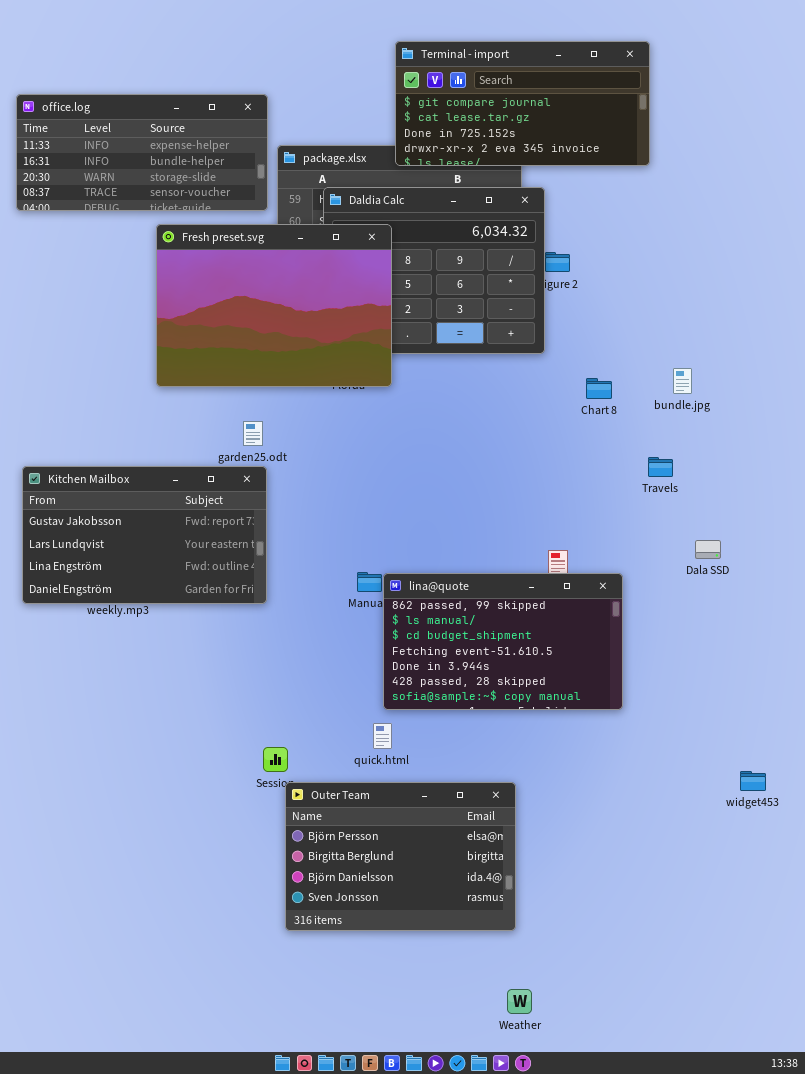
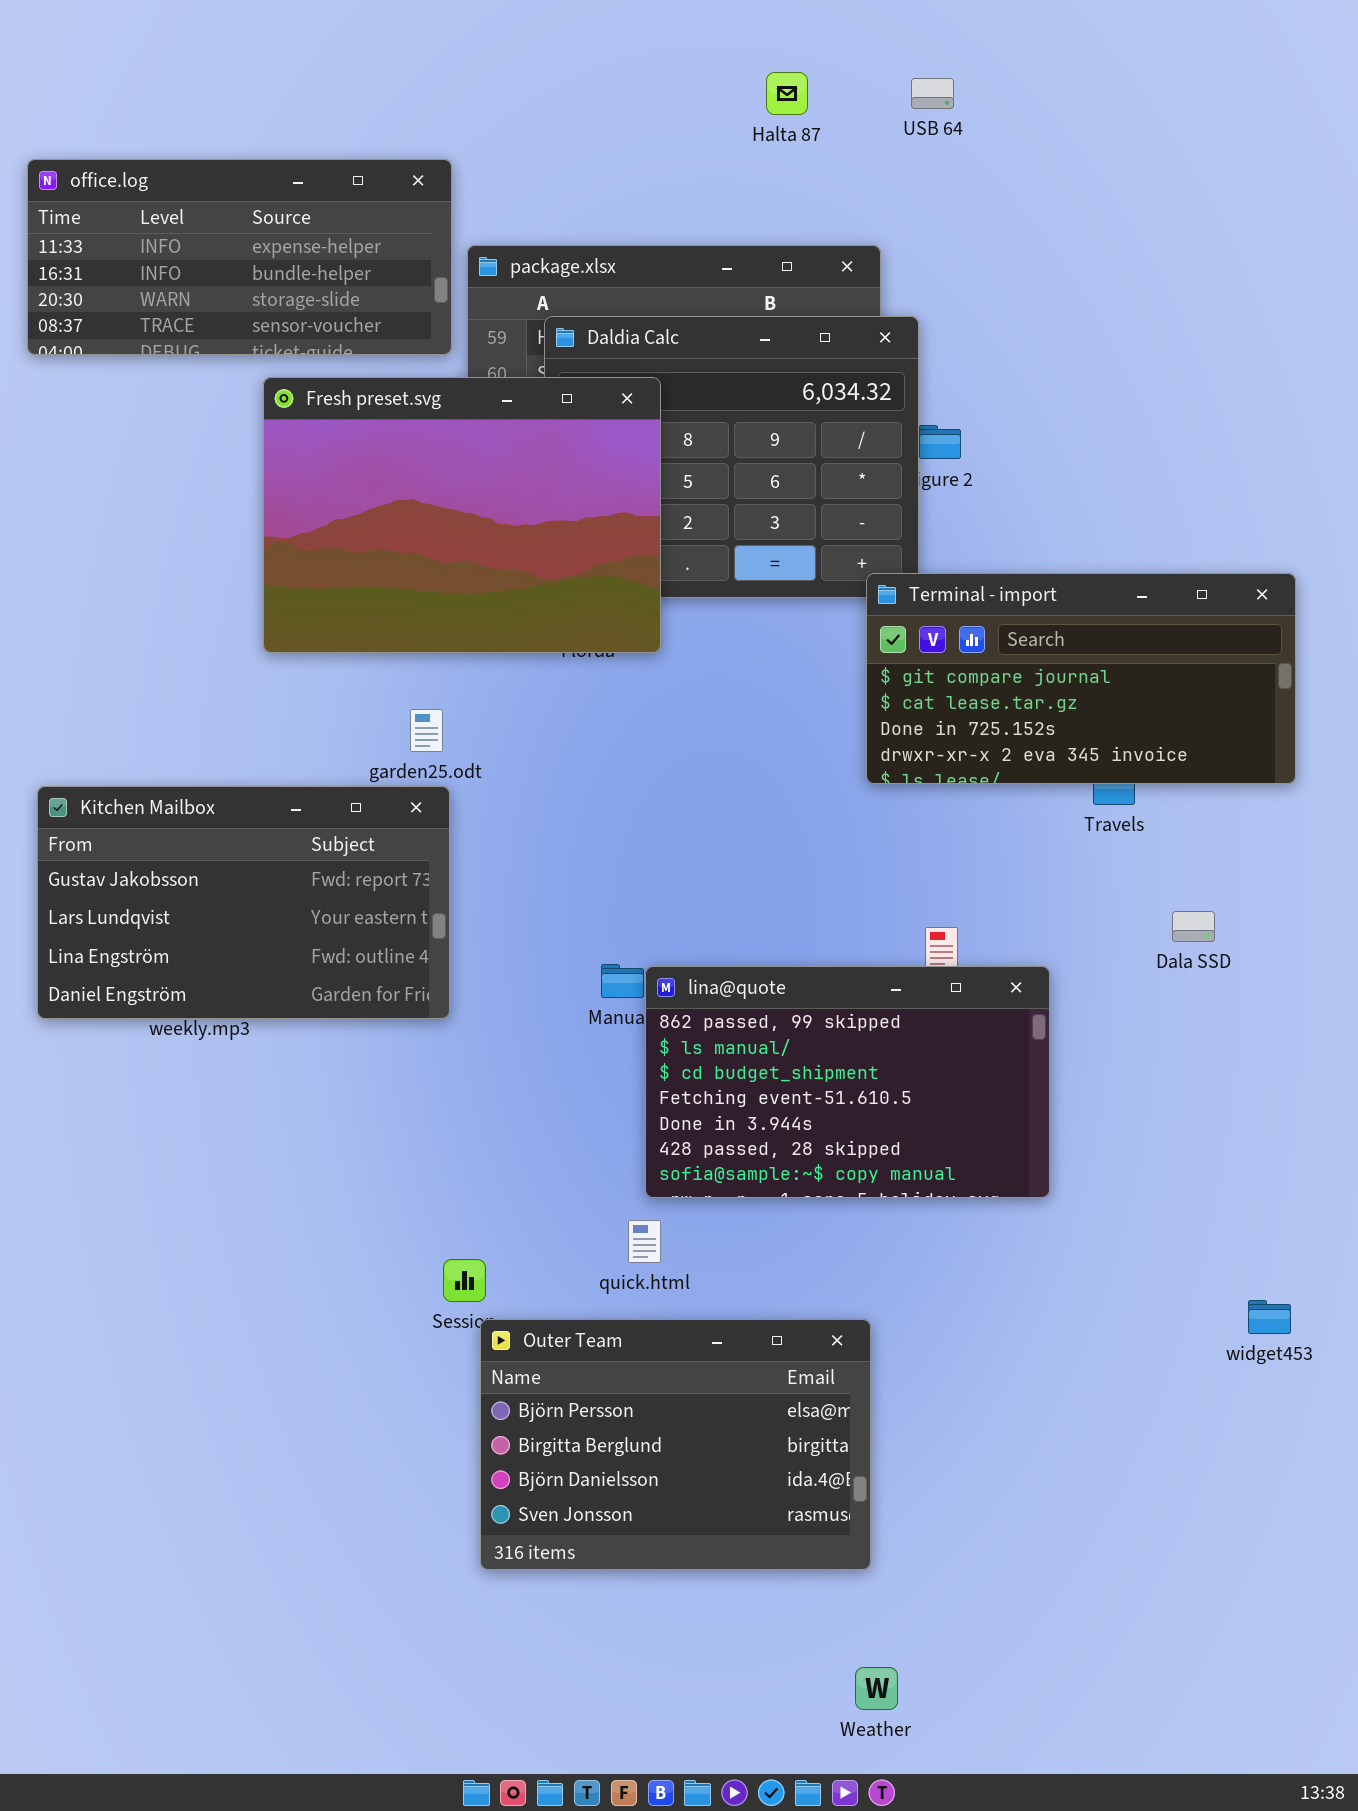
Terminal - import: [395,41,650,166] -> [866,573,1296,784], moved

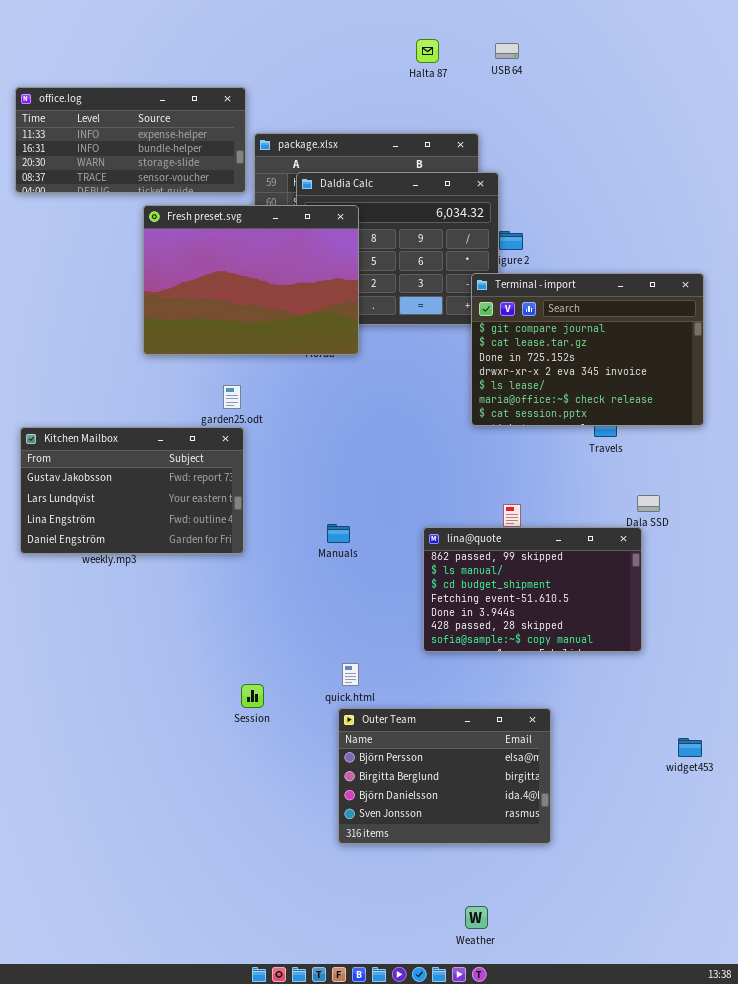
Terminal - import: [866,573,1296,784] -> [471,273,704,426], resized
lina@quote: [645,966,1050,1198] -> [423,527,642,652], moved
widget453: [1248,1300,1291,1334] -> [678,738,702,757], moved
Outer Team: [480,1319,871,1570] -> [338,708,551,844], moved

